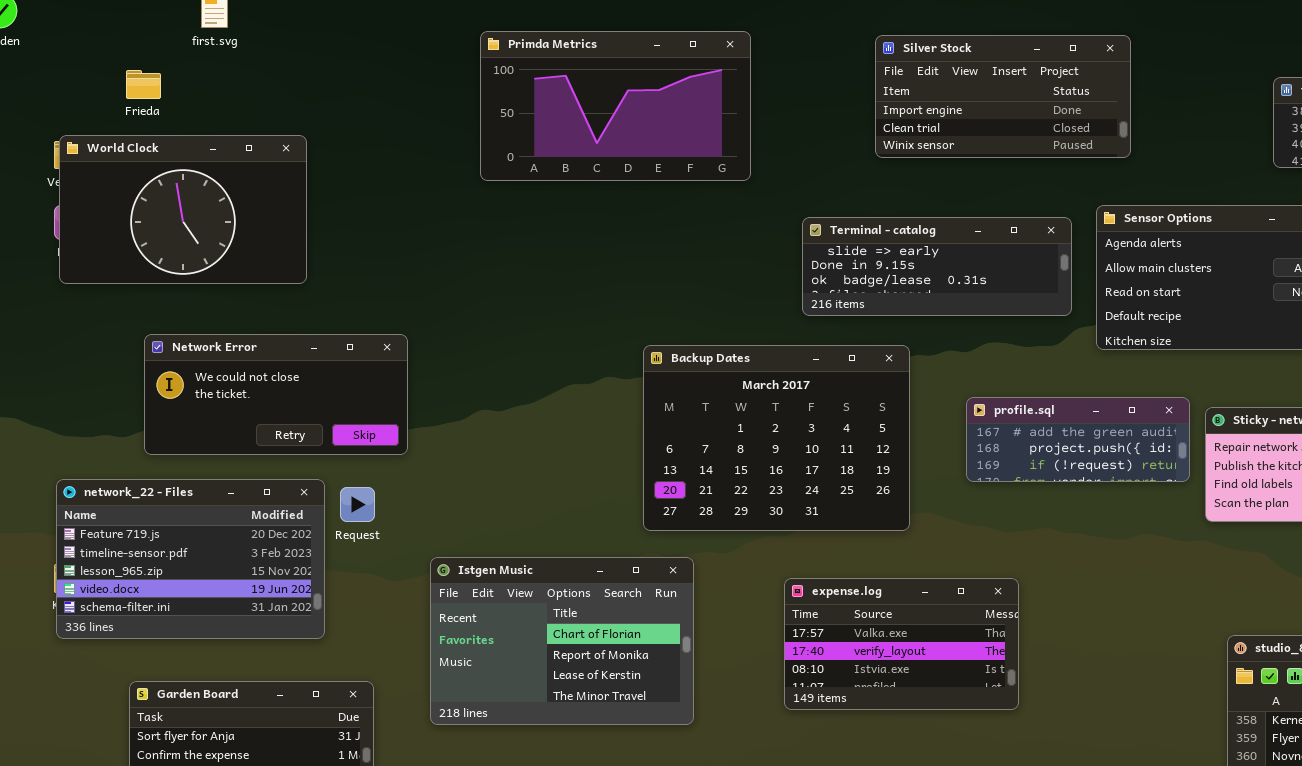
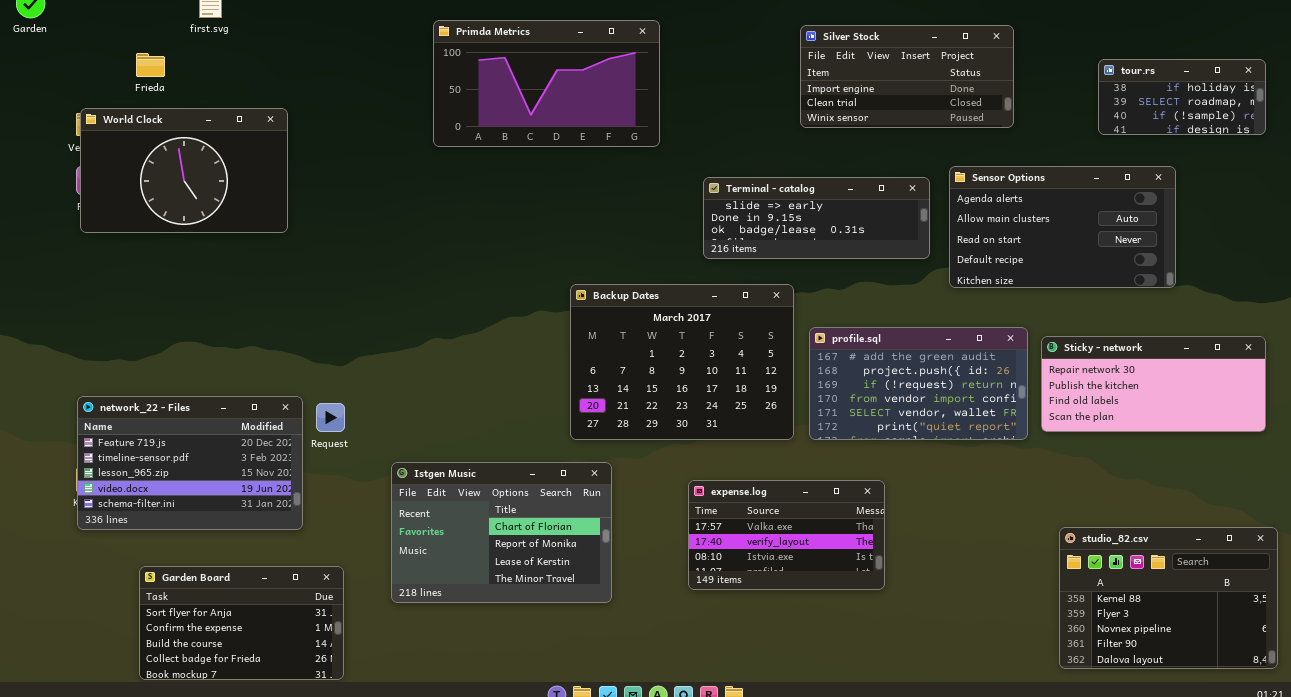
Silver Stock: [875,35,1131,158] -> [800,25,1014,128], moved
Network Error: [144,334,408,455] -> none, closed
profile.sql: [966,397,1190,482] -> [809,327,1028,440], resized

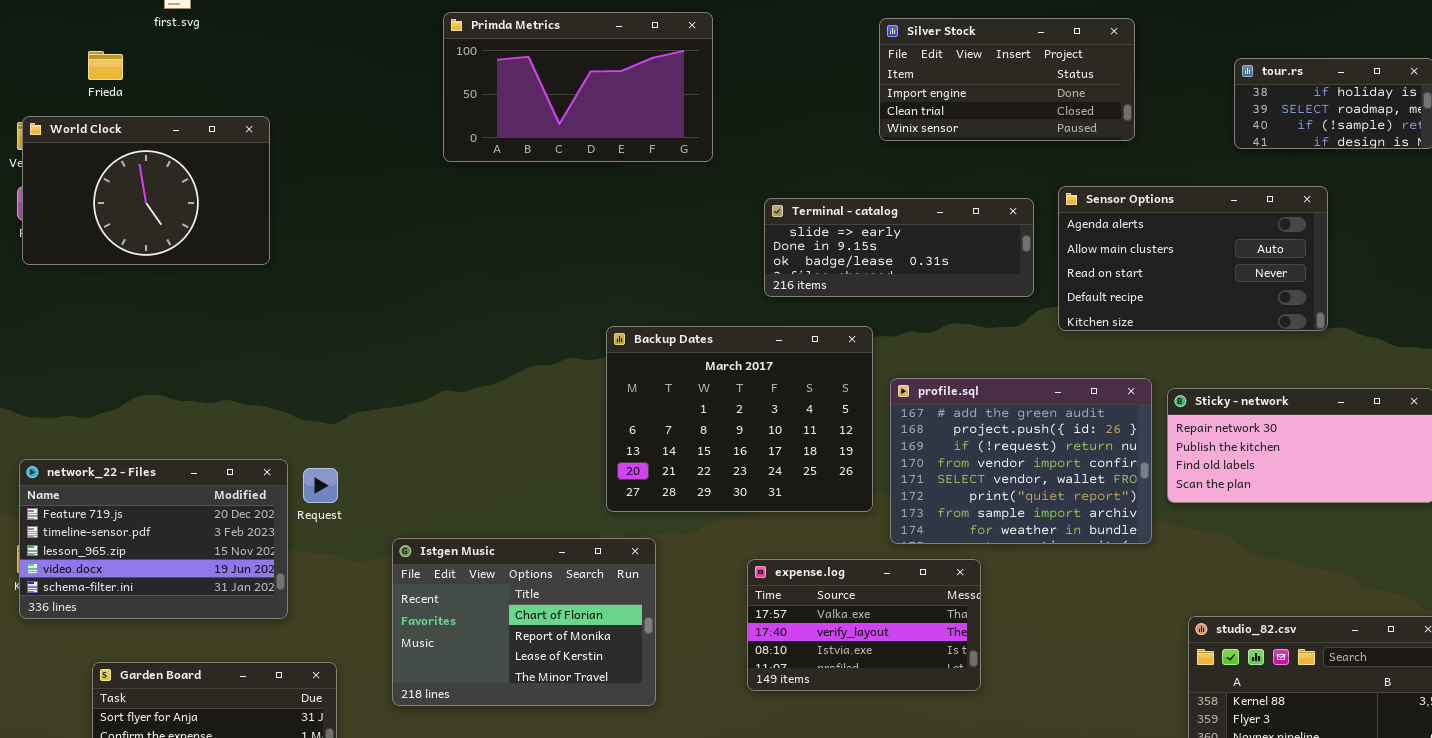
profile.sql: [809,327,1028,440] -> [890,378,1152,544], resized

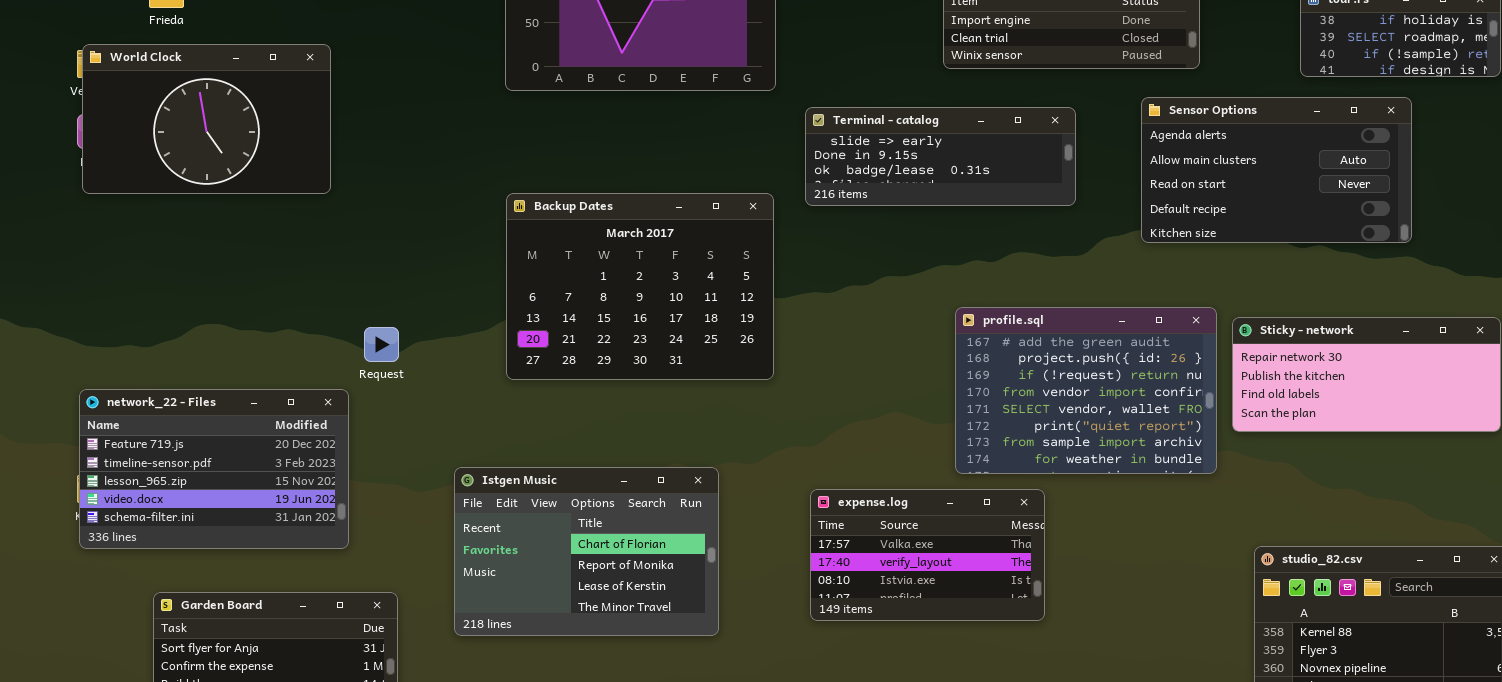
Sensor Options: [1058,186,1328,331] -> [1141,97,1412,243], moved
Terminal - catalog: [764,198,1034,297] -> [805,107,1076,206], moved
Backup Dates: [606,326,873,512] -> [506,193,774,380], moved
Request: [303,468,338,503] -> [364,327,399,362], moved

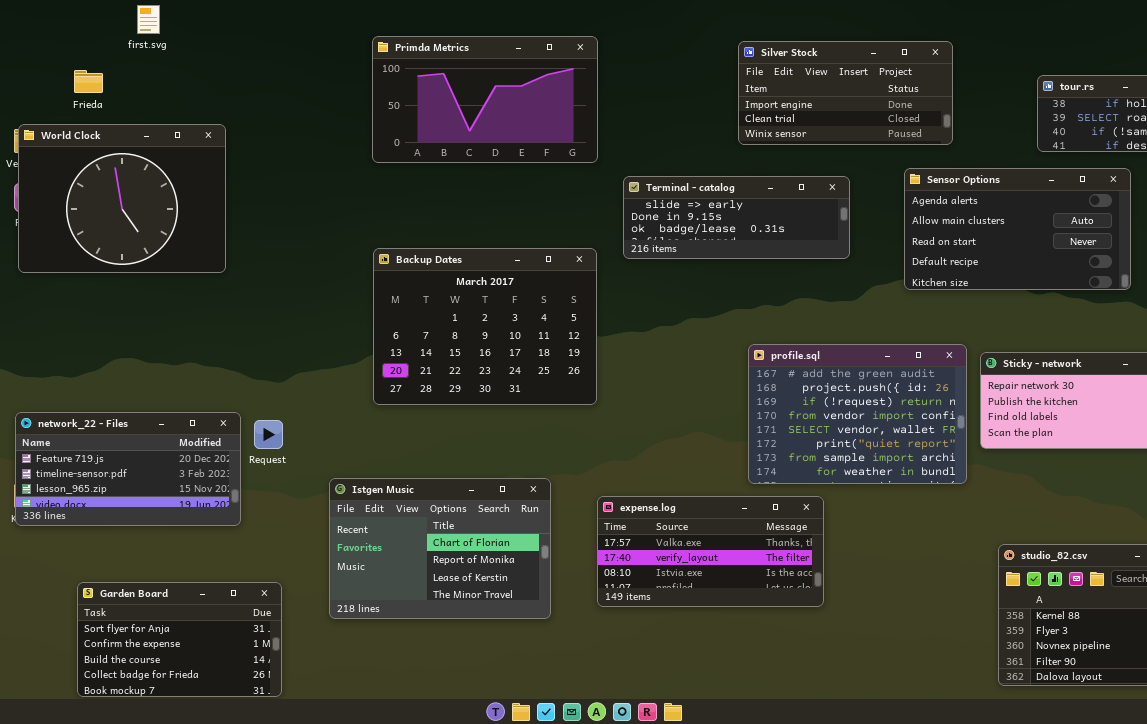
World Clock: [82,44,331,194] -> [18,124,226,273], resized
Request: [364,327,399,362] -> [254,420,283,449], moved
network_22 - Files: [79,389,349,549] -> [15,412,241,526], resized
expense.log: [810,489,1045,621] -> [597,496,824,607], resized

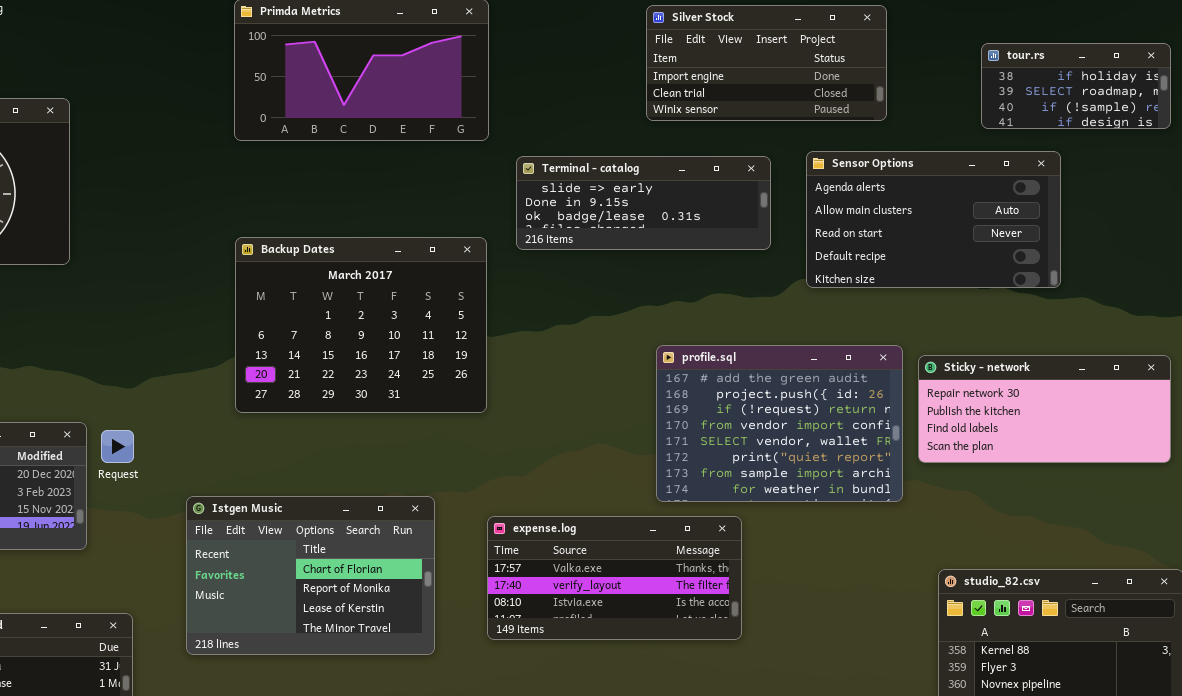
Sensor Options: [904,168,1131,290] -> [806,151,1061,288], moved

